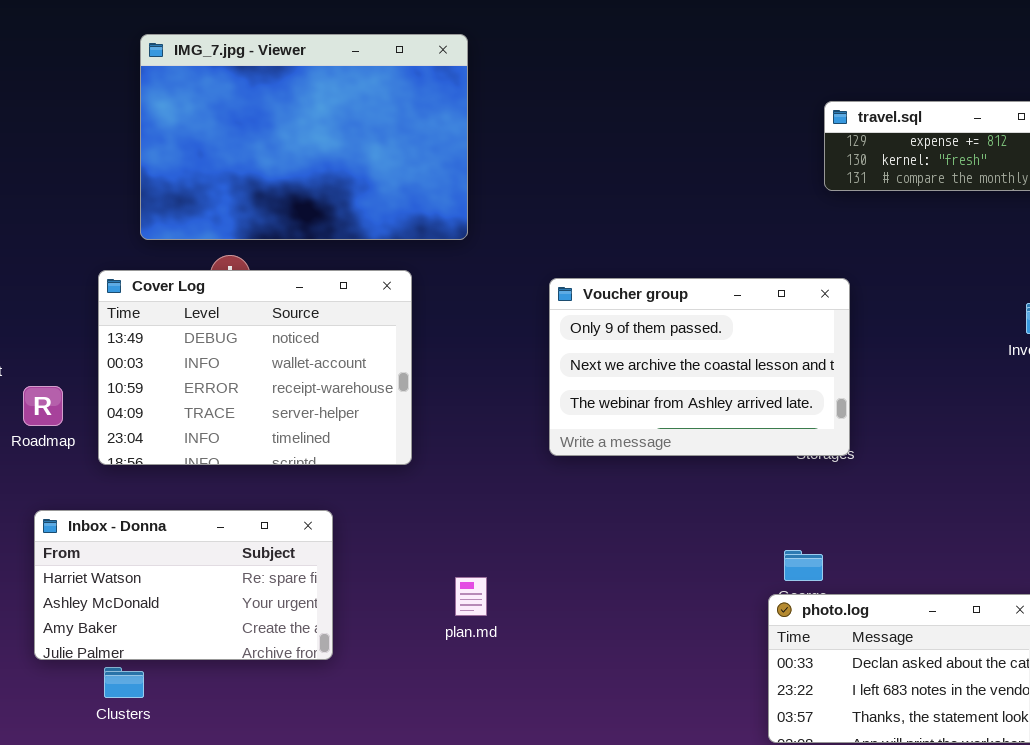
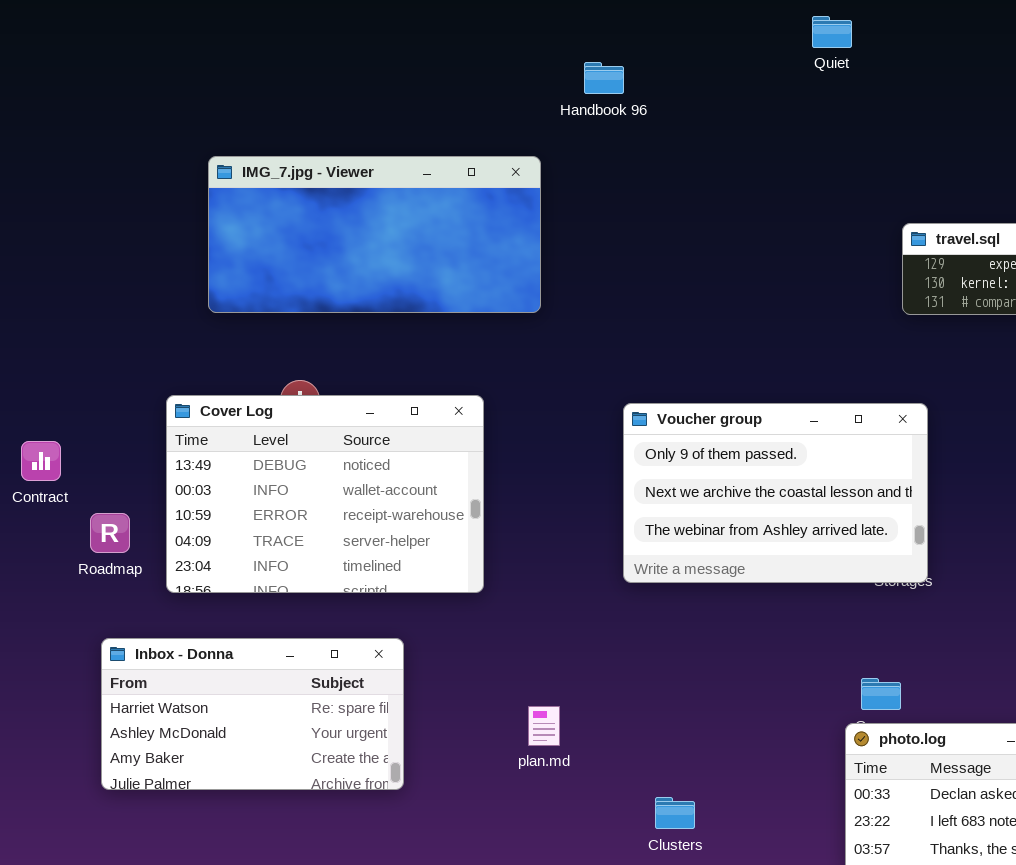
IMG_7.jpg - Viewer: [140,34,468,240] -> [208,156,541,313], resized
Clusters: [104,667,144,698] -> [655,797,695,829], moved

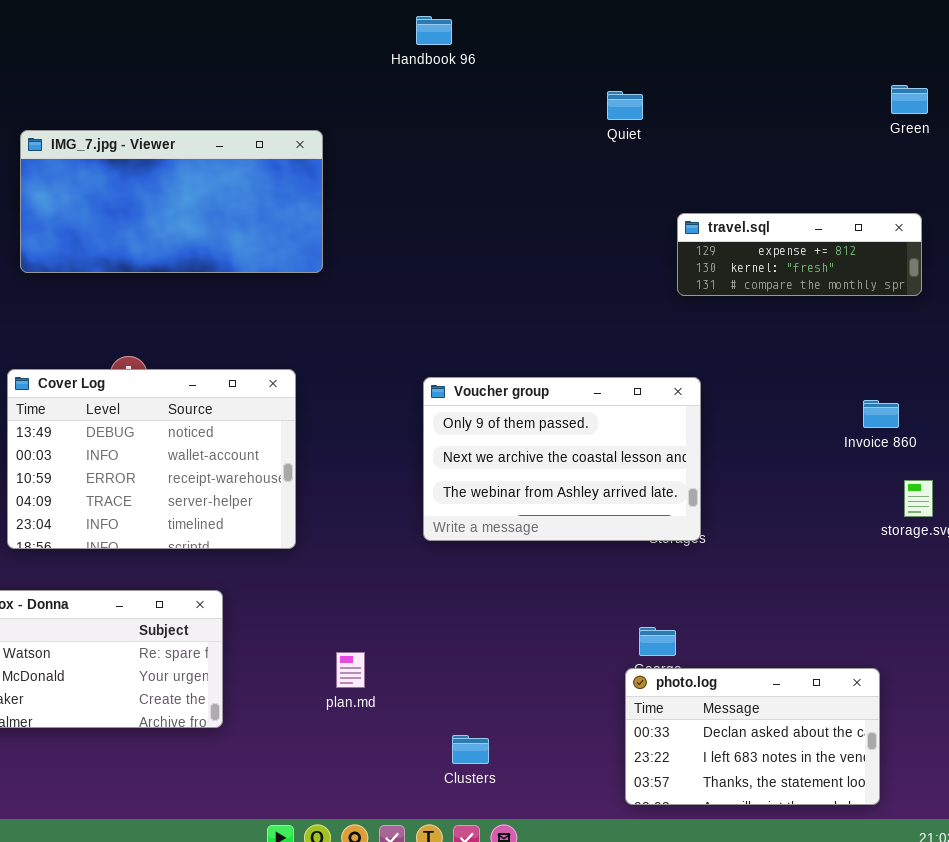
Quiet: [812,16,852,48] -> [607,91,643,120], moved
Handbook 96: [584,62,624,94] -> [416,16,452,45], moved
IMG_7.jpg - Viewer: [208,156,541,313] -> [20,130,323,273], moved

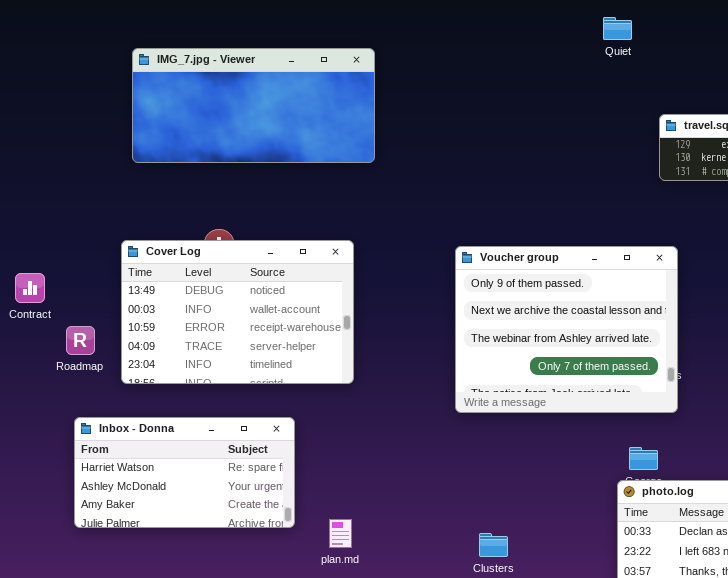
Voucher group: [423,377,701,541] -> [455,246,678,413], resized
plan.md: [336,652,365,688] -> [329,519,352,548], moved

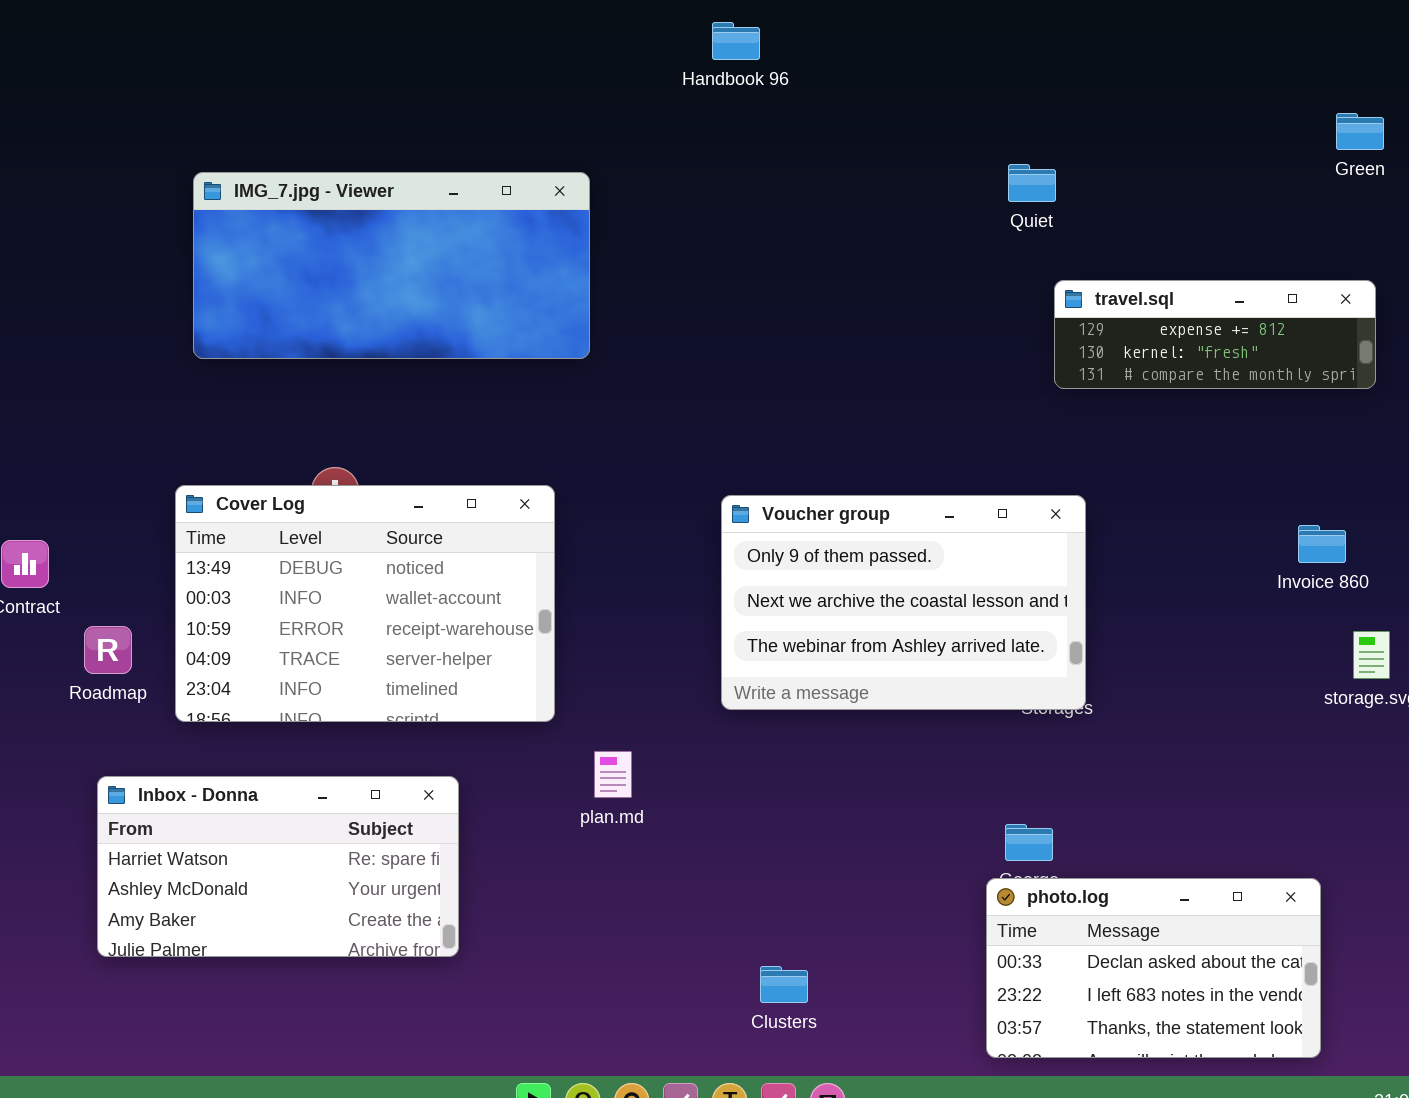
Quiet: [603,17,632,40] -> [1008,164,1056,202], moved
Voucher group: [455,246,678,413] -> [721,495,1086,710], resized
plan.md: [329,519,352,548] -> [594,751,632,798], moved

